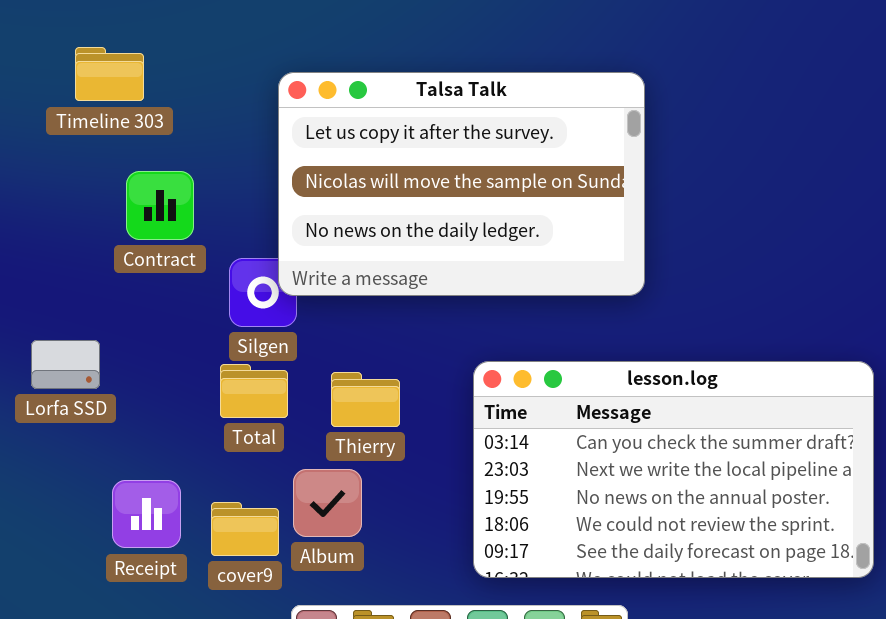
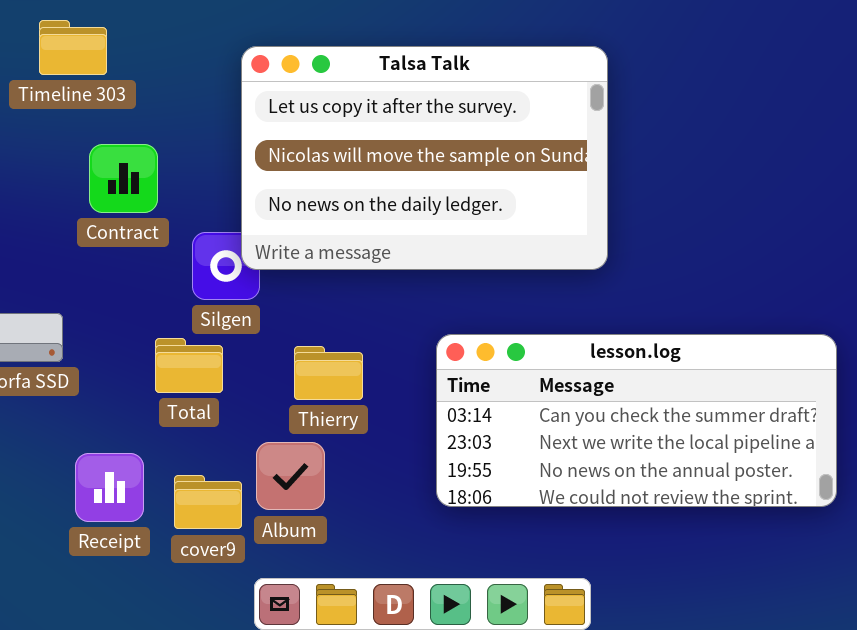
lesson.log: [473,361,874,578] -> [436,334,837,507], resized
Total: [220,364,288,418] -> [155,338,223,393], moved

